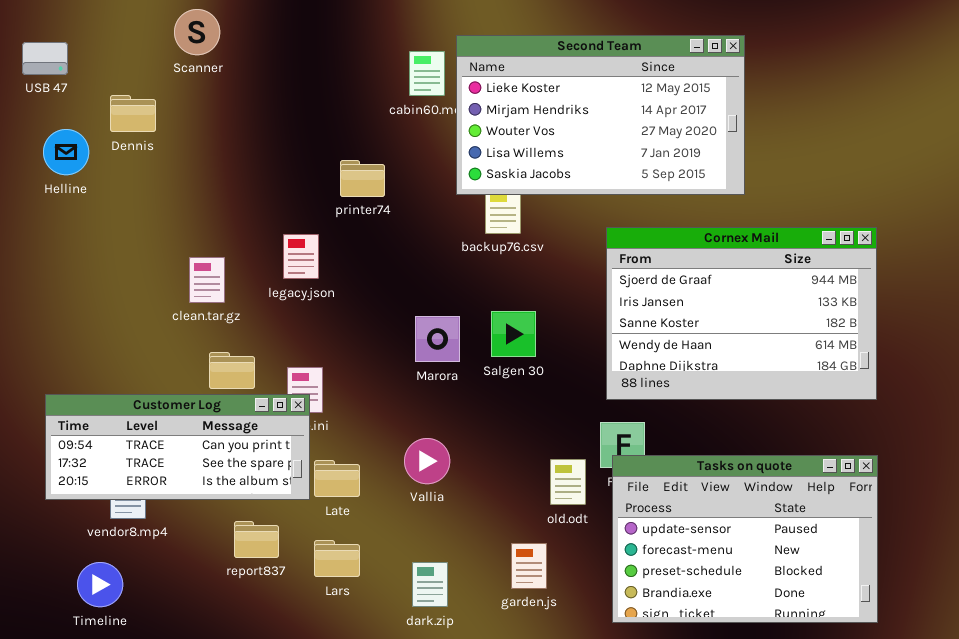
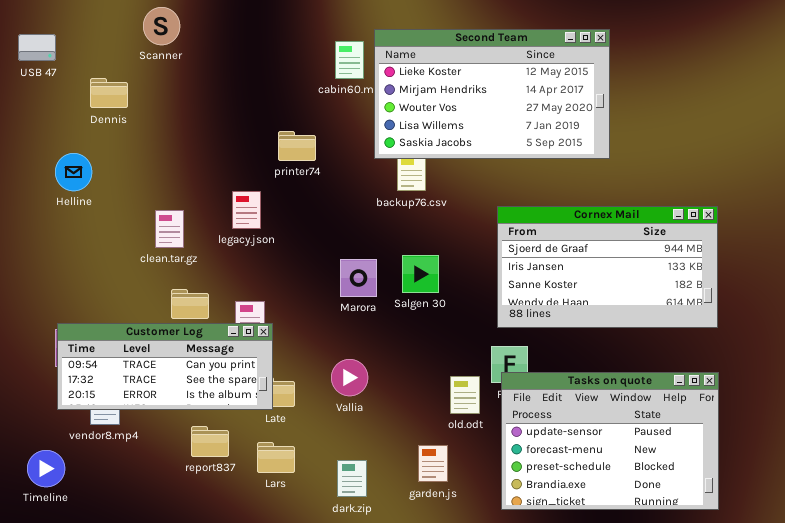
Helline: [43,129,89,175] -> [55,153,92,191], moved
Cornex Mail: [606,227,877,400] -> [497,206,718,328], resized
Customer Log: [45,394,310,500] -> [57,323,273,410], moved
Timeline: [77,562,123,607] -> [27,450,65,487], moved

